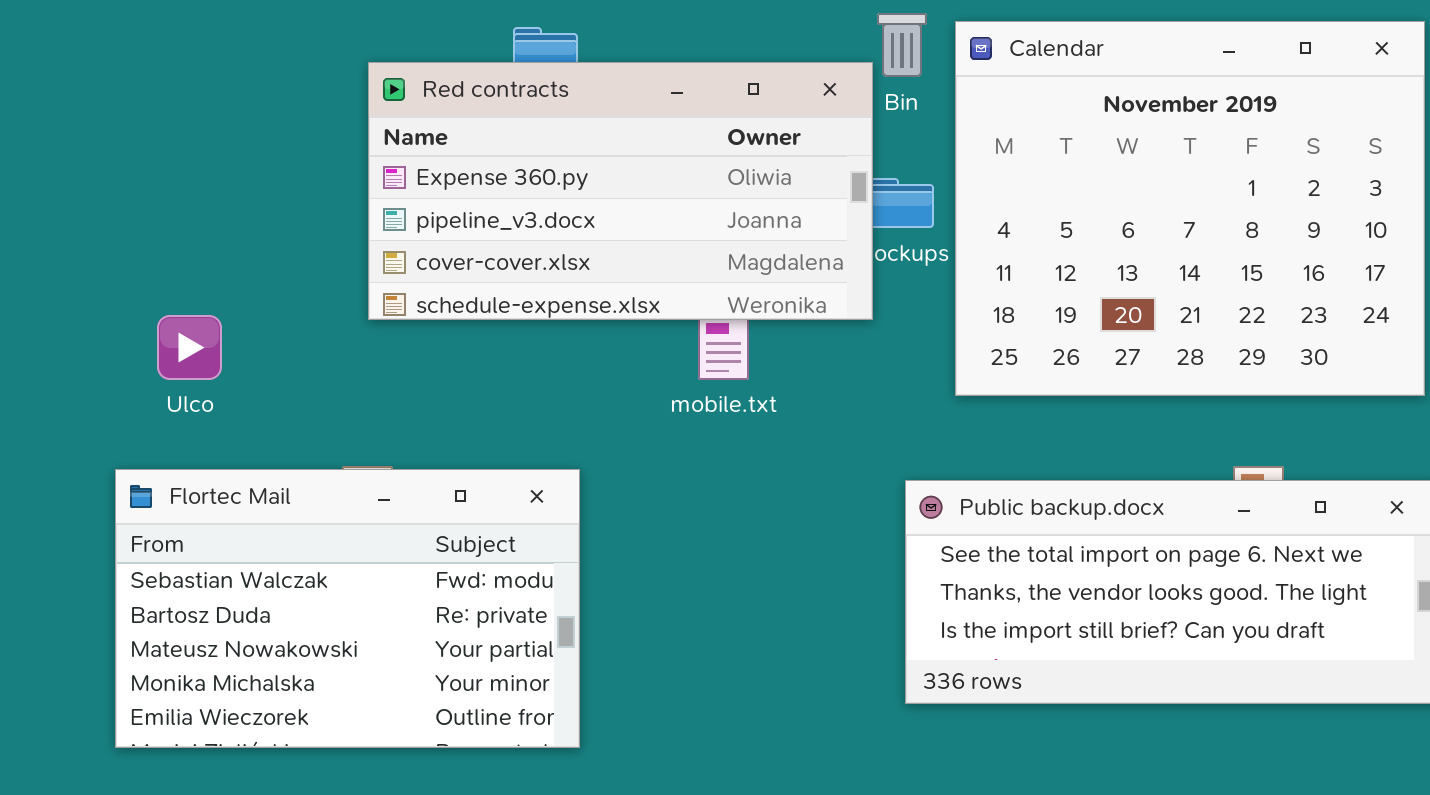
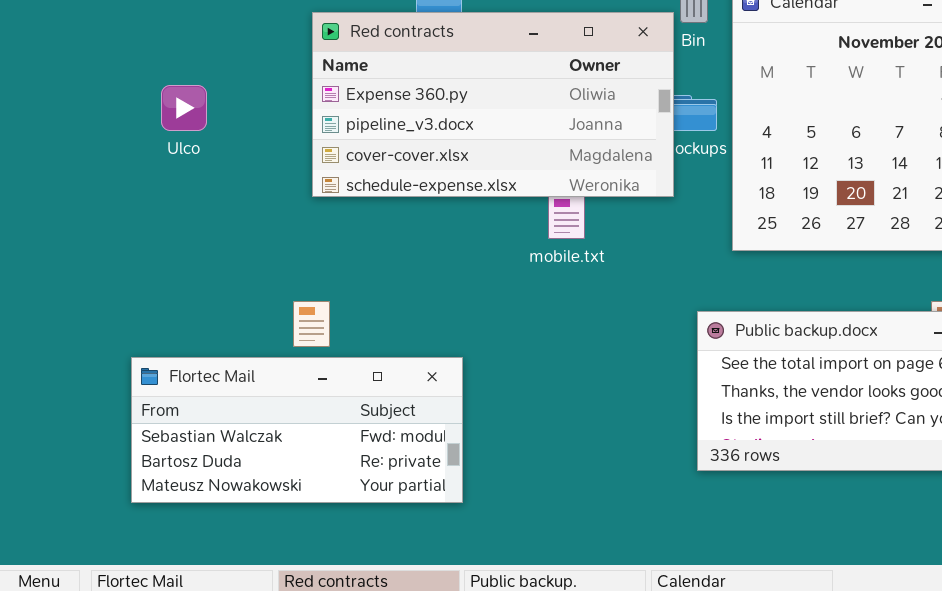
Ulco: [157,315,222,380] -> [161,85,207,131], moved
Flortec Mail: [115,469,580,748] -> [131,357,463,503], resized

